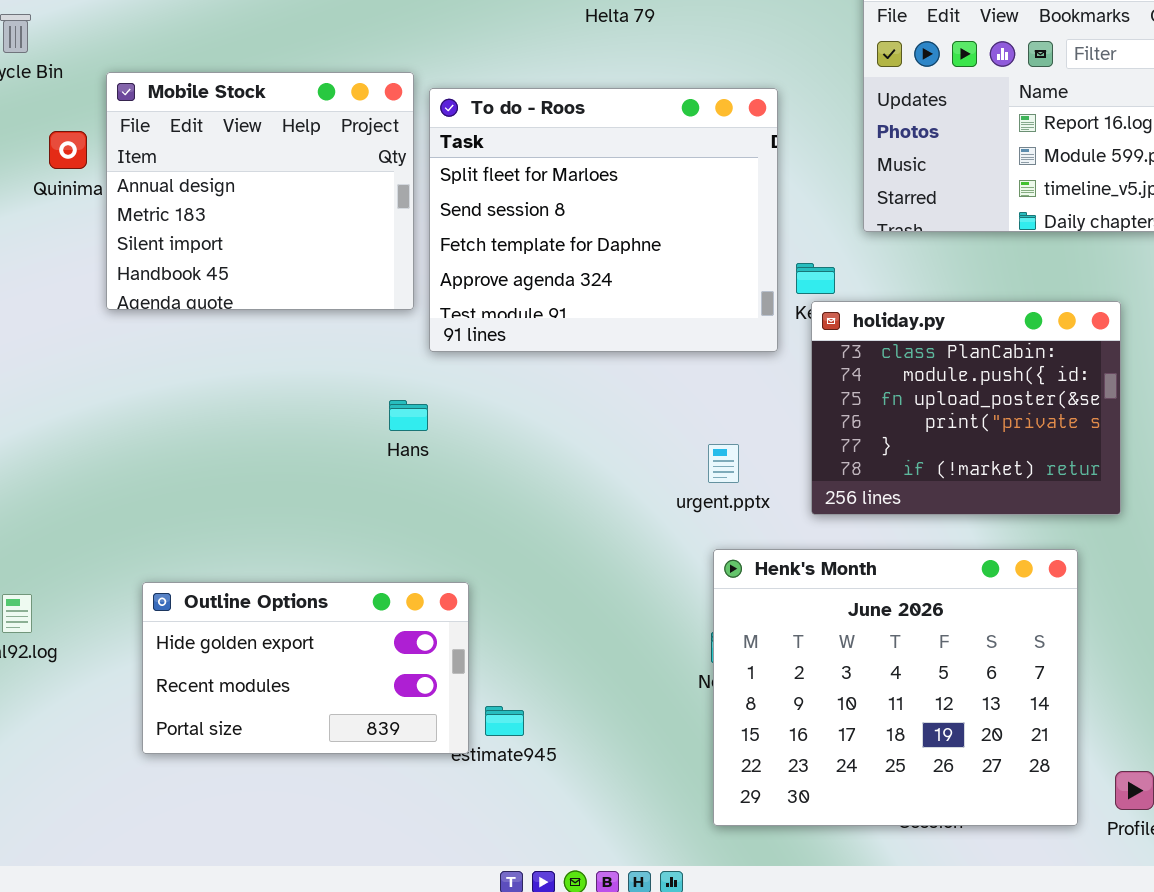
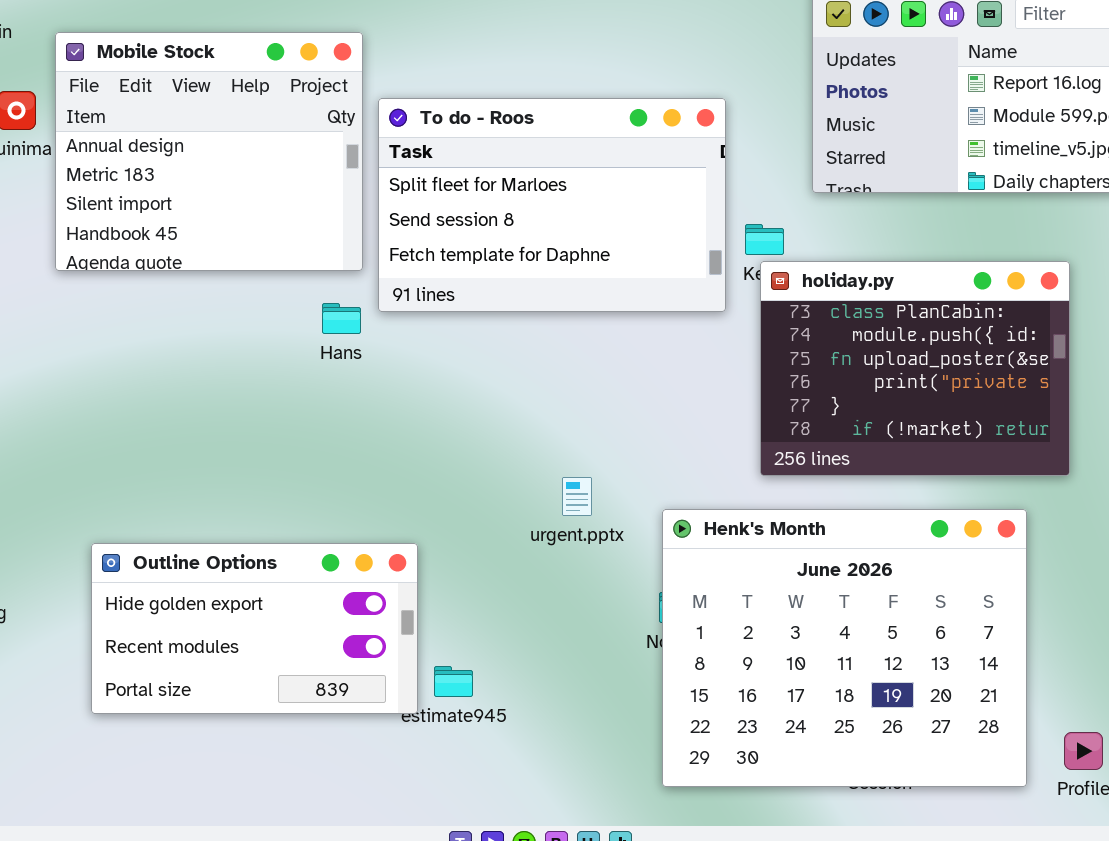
To do - Roos: [429,88,778,352] -> [378,98,726,312], resized
Hans: [389,400,428,431] -> [322,303,361,334], moved
urgent.pptx: [708,444,739,483] -> [562,477,592,516], moved

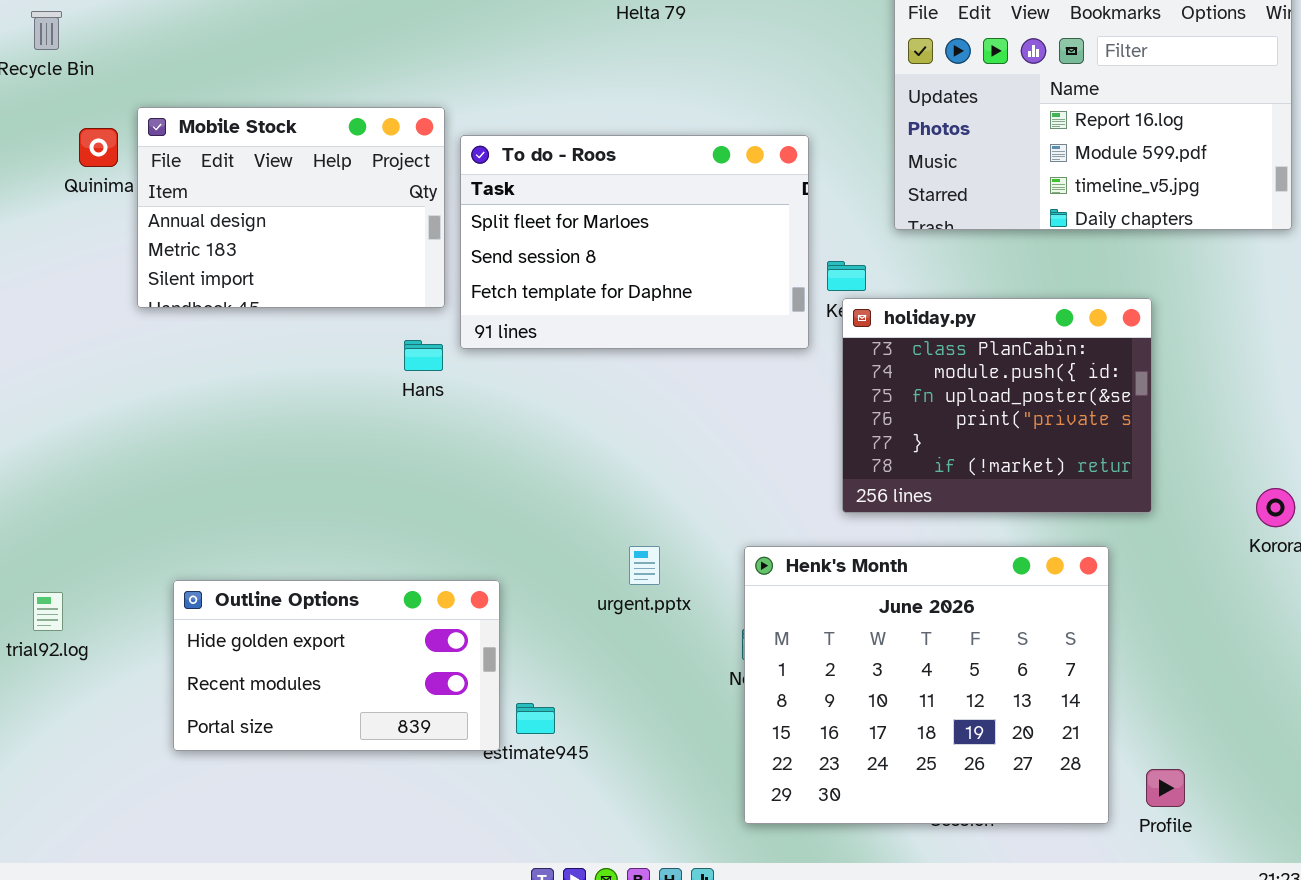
Mobile Stock: [55,32,363,271] -> [137,107,445,308], resized
urgent.pptx: [562,477,592,516] -> [629,546,660,585], moved

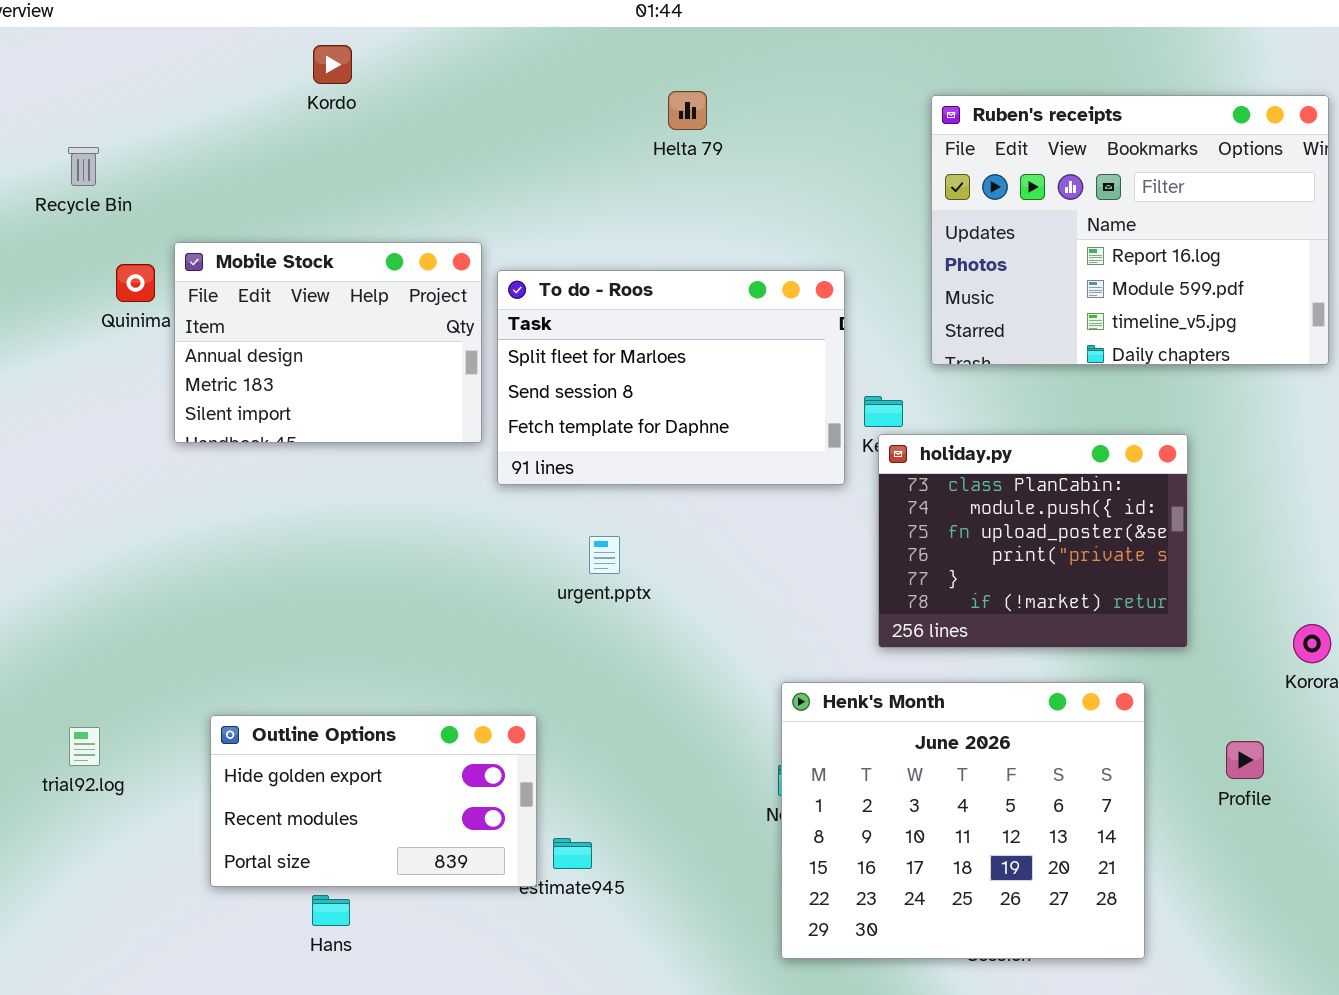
Hans: [404,340,443,371] -> [312,895,350,926], moved
urgent.pptx: [629,546,660,585] -> [589,536,620,574], moved
Profile: [1146,769,1185,807] -> [1226,741,1264,779], moved

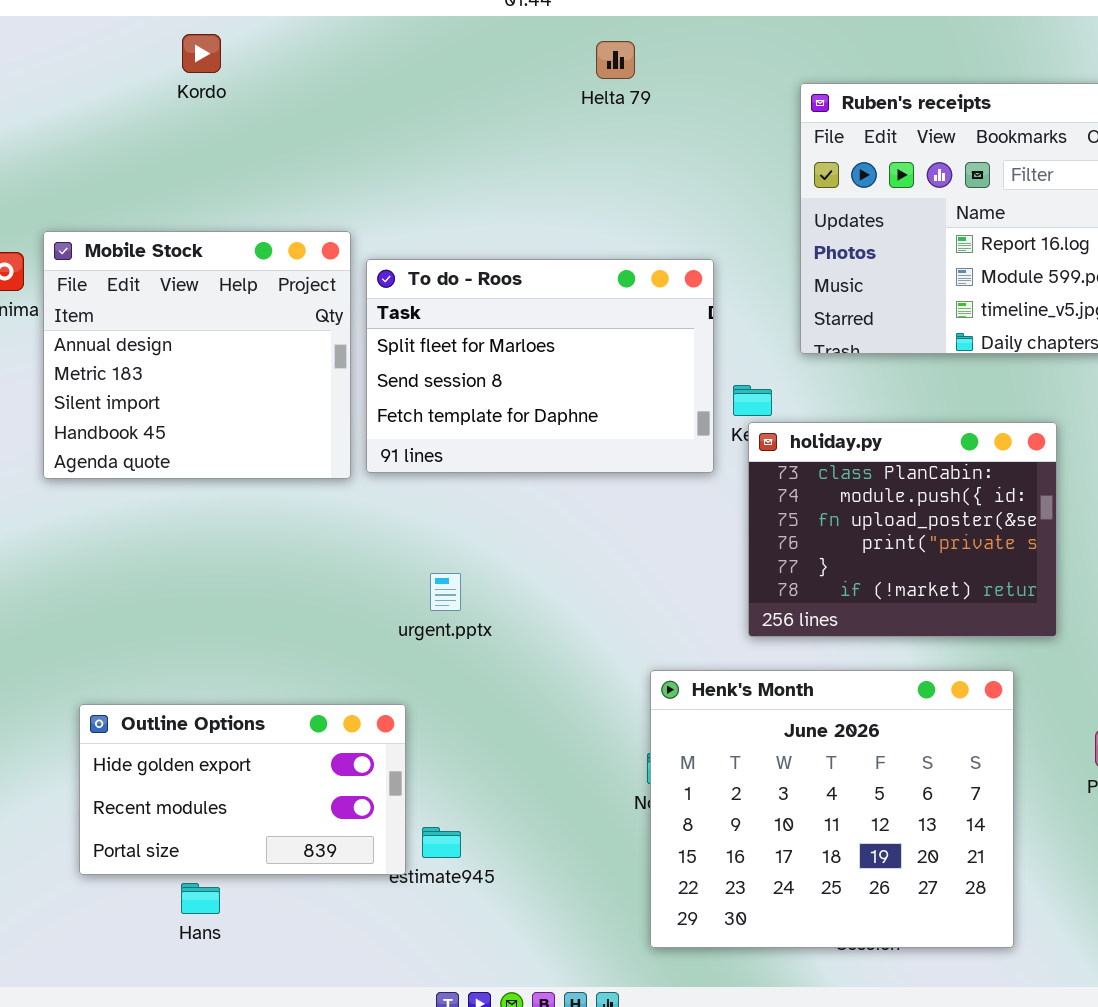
Helta 79: [668,91,707,130] -> [596,41,635,79], moved
Mobile Stock: [174,242,482,443] -> [43,231,351,479], resized
urgent.pptx: [589,536,620,574] -> [430,573,461,611], moved

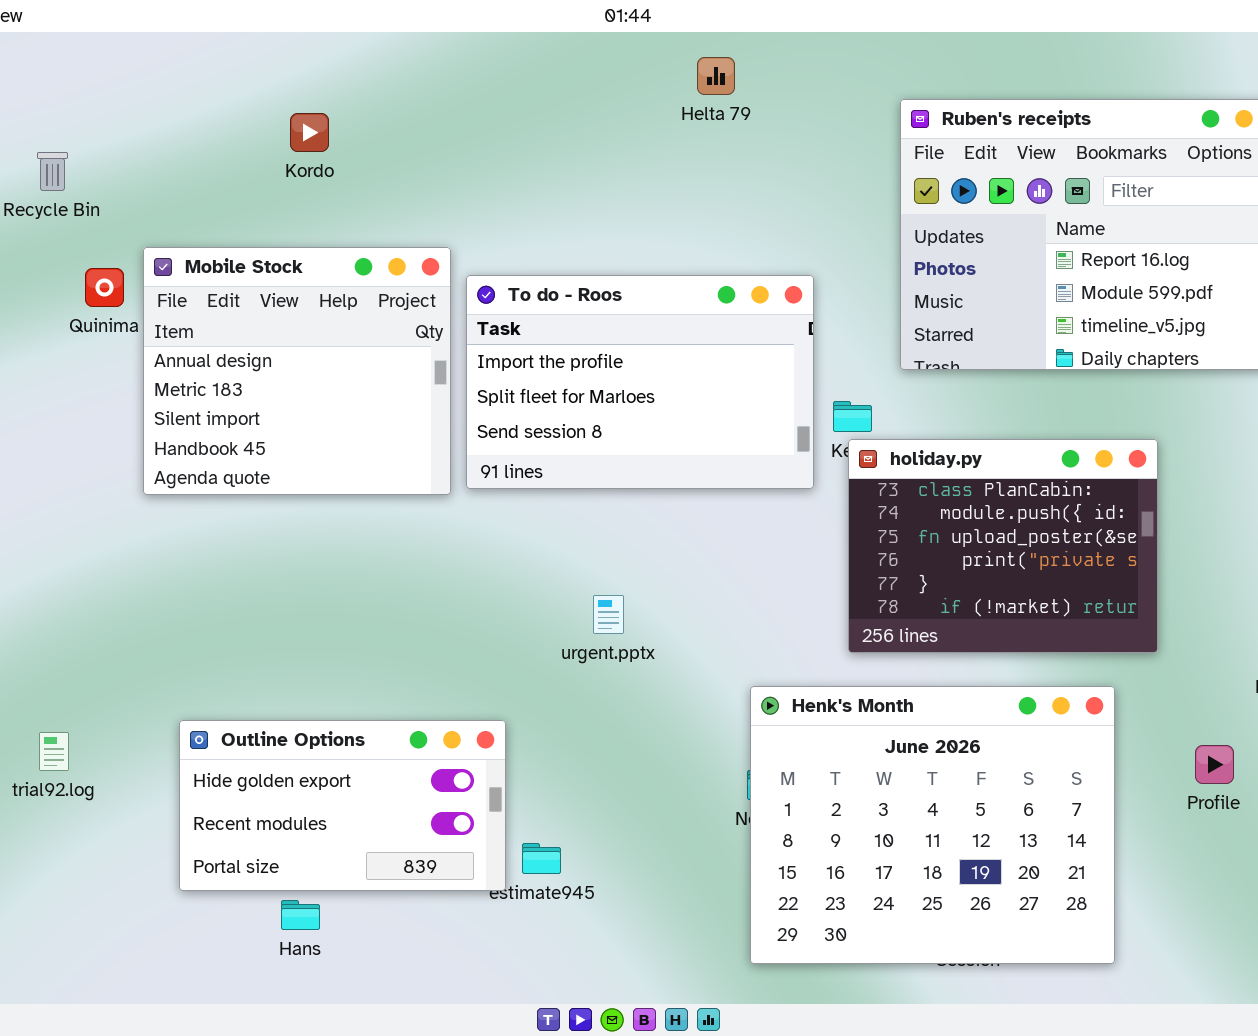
Kordo: [182,34,221,73] -> [290,113,329,152], moved
To do - Roos: [366,259,714,473] -> [466,275,814,489], scrolled up 1 row
urgent.pptx: [430,573,461,611] -> [593,595,624,634], moved

